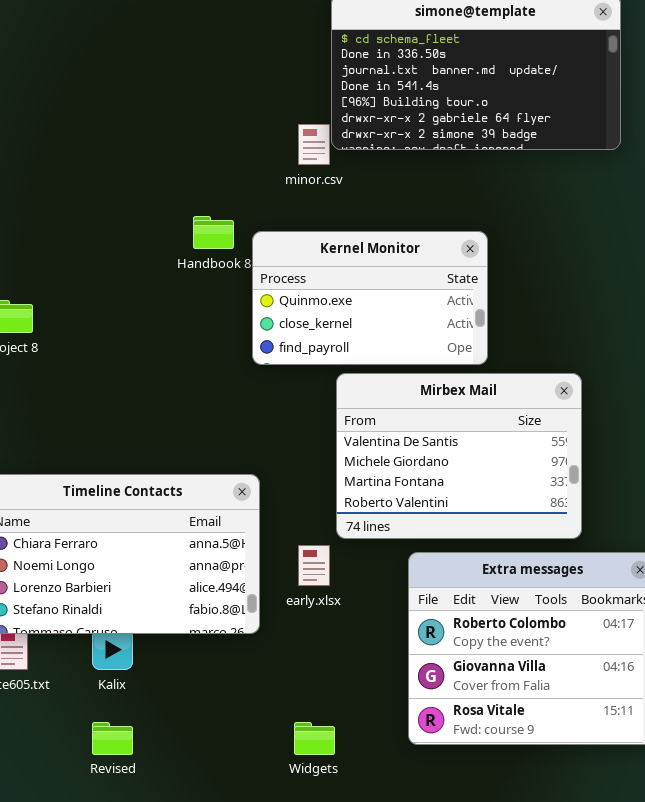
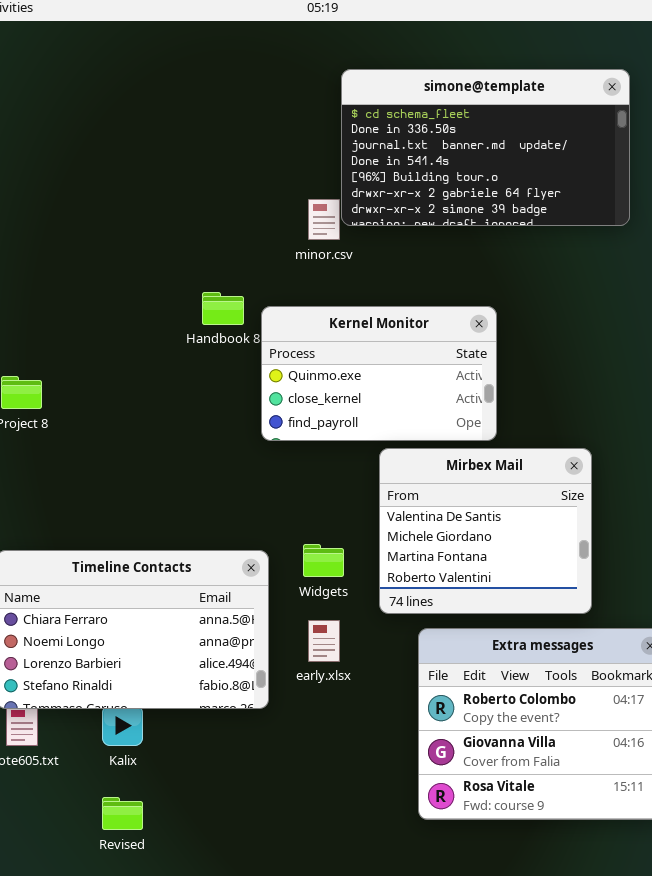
Mirbex Mail: [336,373,582,539] -> [379,448,592,614], resized
Widgets: [294,722,335,755] -> [303,544,344,577], moved

